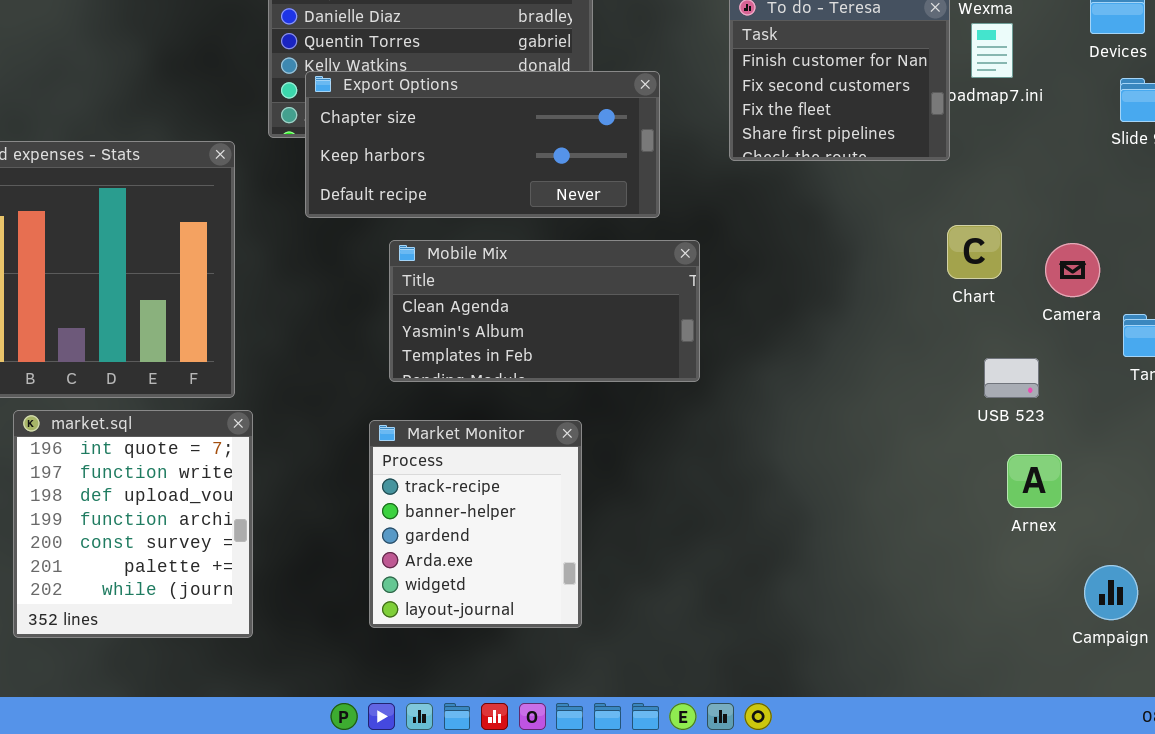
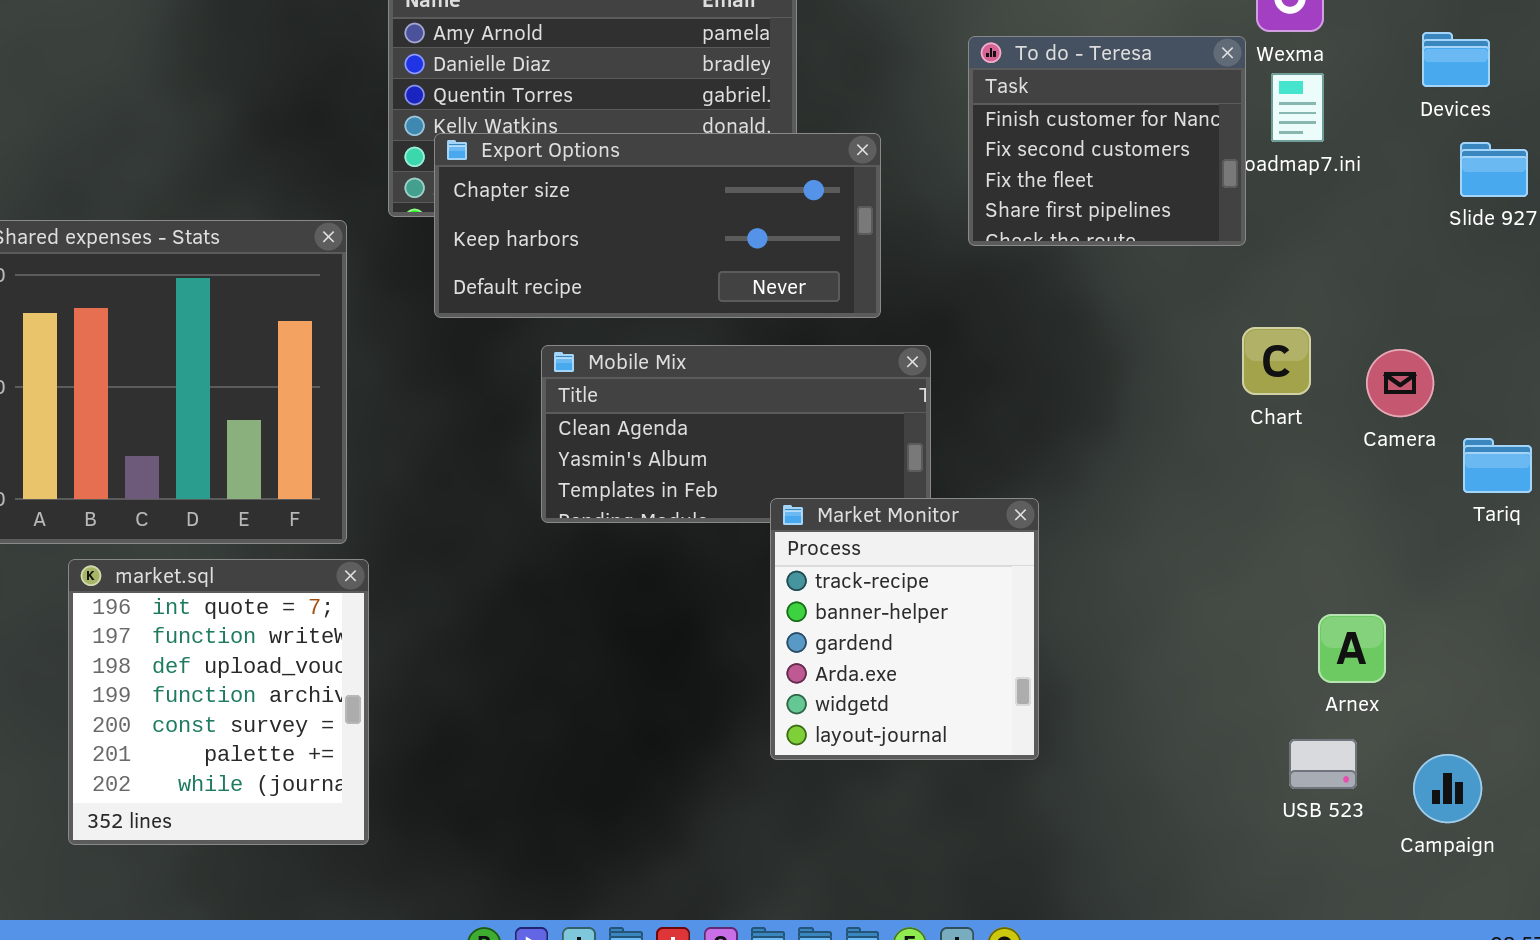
USB 523: [984,358,1039,398] -> [1289,739,1357,789], moved
Market Monitor: [369,420,582,628] -> [770,498,1039,760], moved

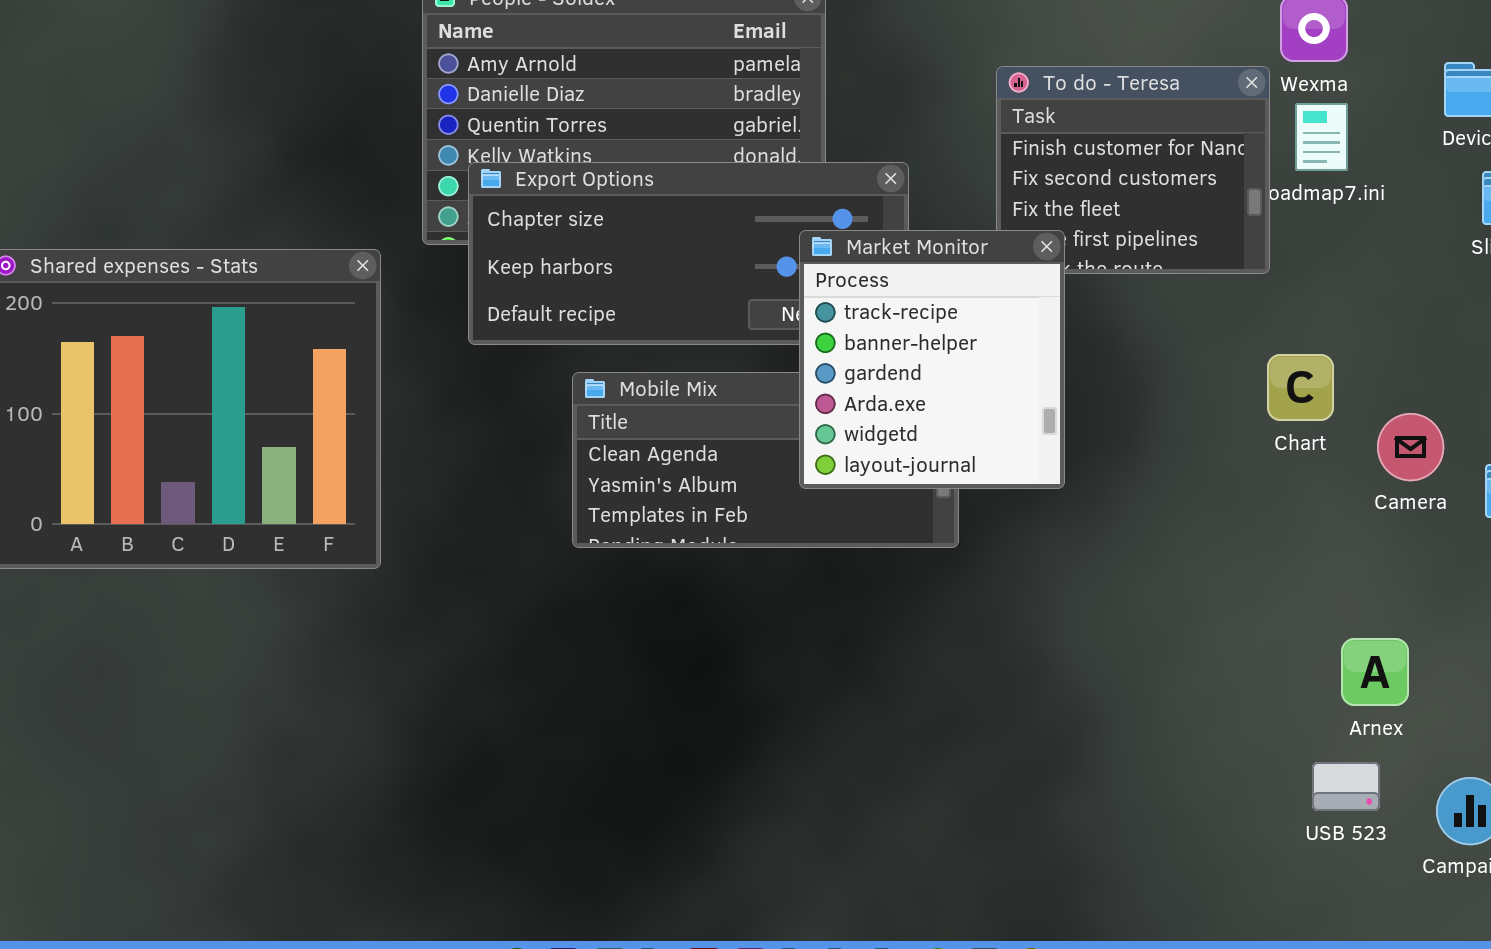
Camera: [1366,349,1434,417] -> [1377,413,1444,481], moved
Market Monitor: [770,498,1039,760] -> [799,230,1065,489], moved
market.sql: [68,559,369,845] -> none, closed

